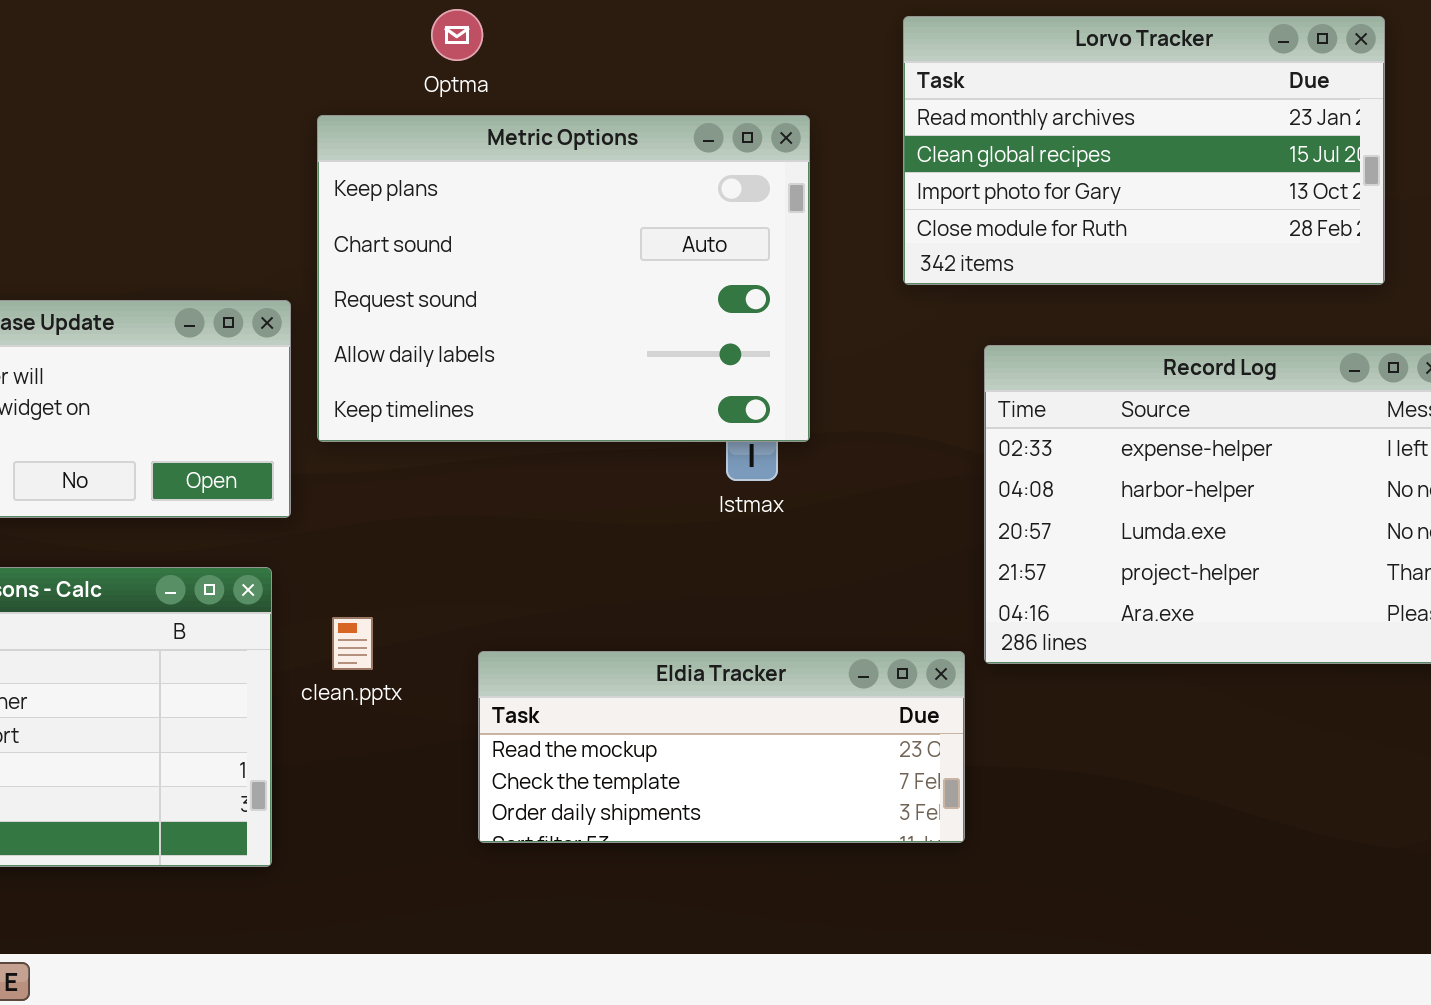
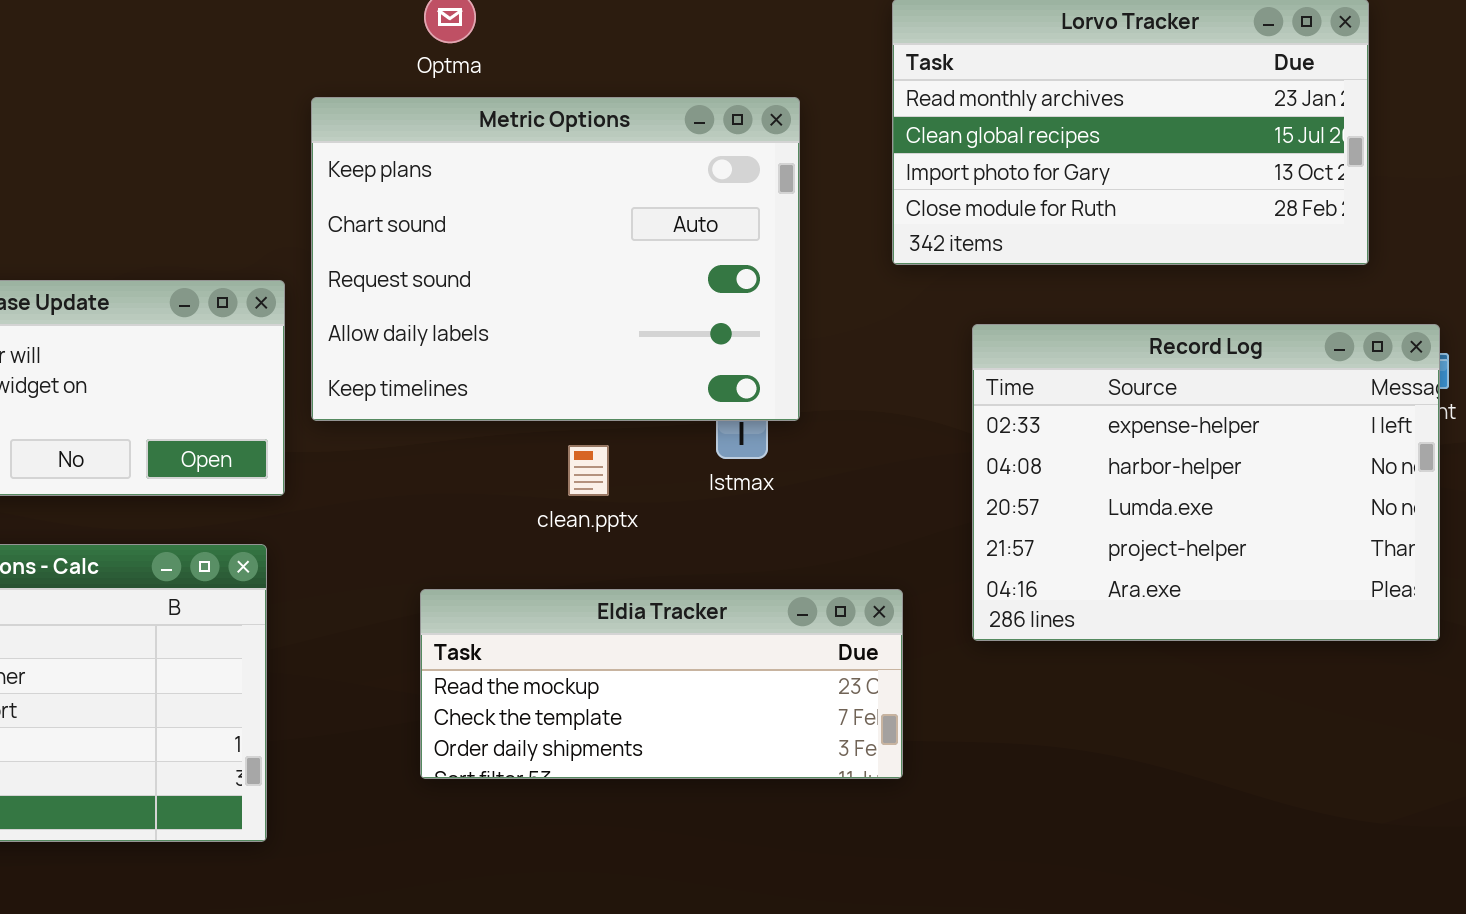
clean.pptx: [332,617,373,670] -> [568,445,609,496], moved
Eldia Tracker: [478,651,965,843] -> [420,589,903,779], moved

